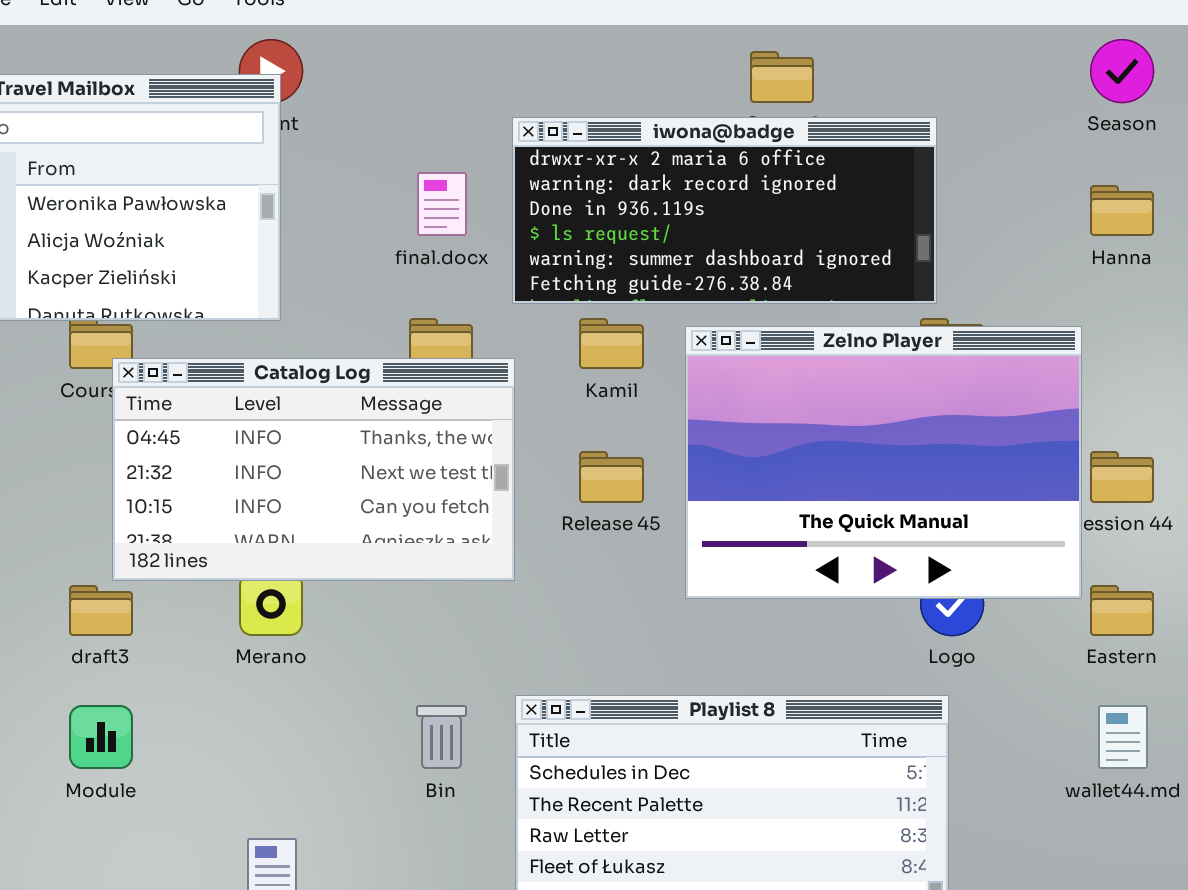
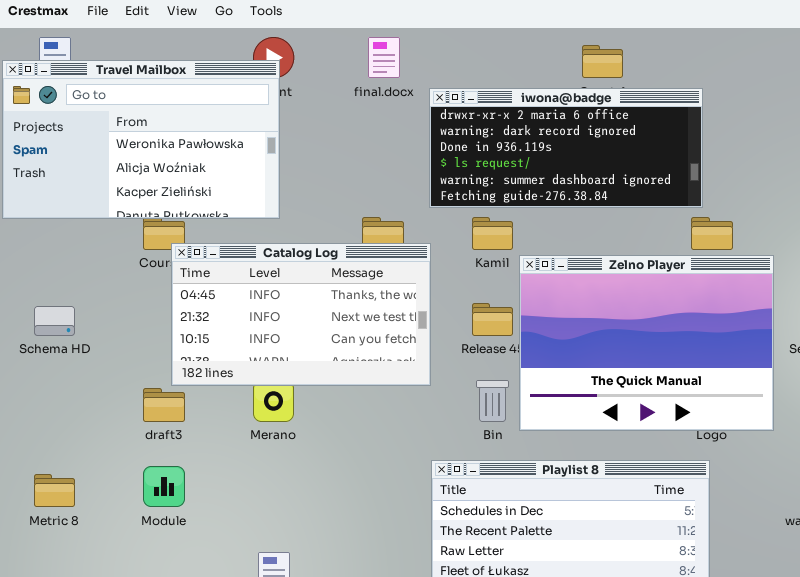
final.docx: [417,172,467,236] -> [368,37,400,78], moved
Zelno Player: [685,326,1082,599] -> [519,255,774,431], moved
Bin: [416,705,467,769] -> [476,380,509,422], moved

